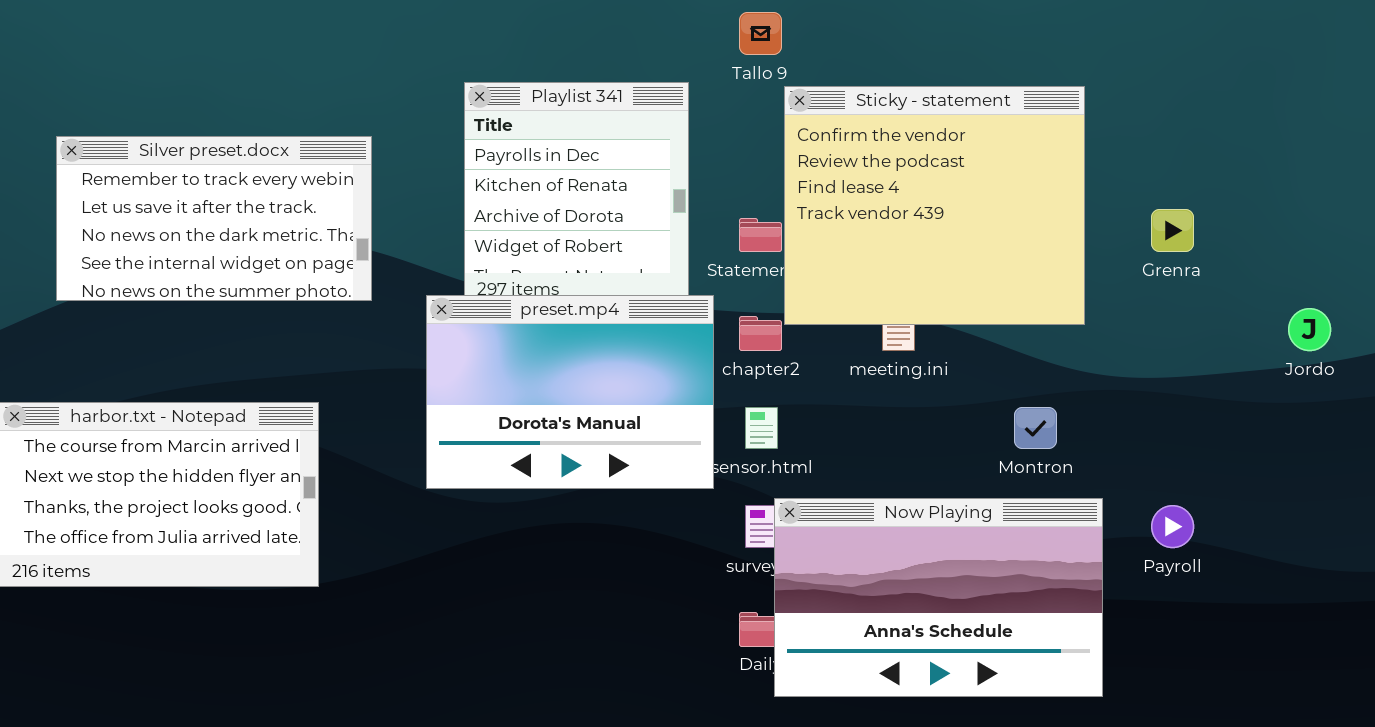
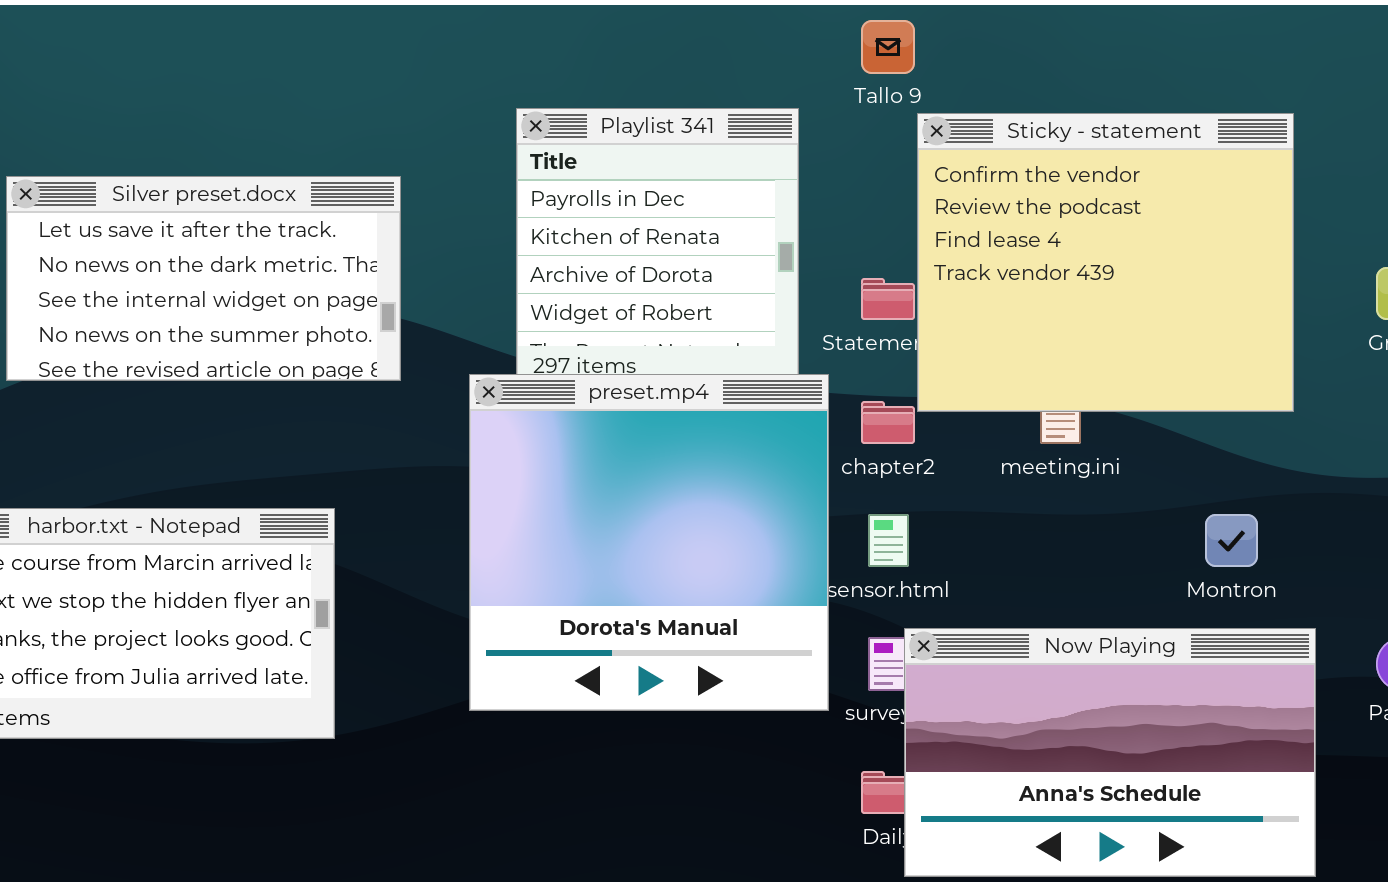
Silver preset.docx: [56,136,372,301] -> [6,176,401,381], scrolled down 1 row
preset.mp4: [426,295,714,489] -> [469,374,829,711], resized

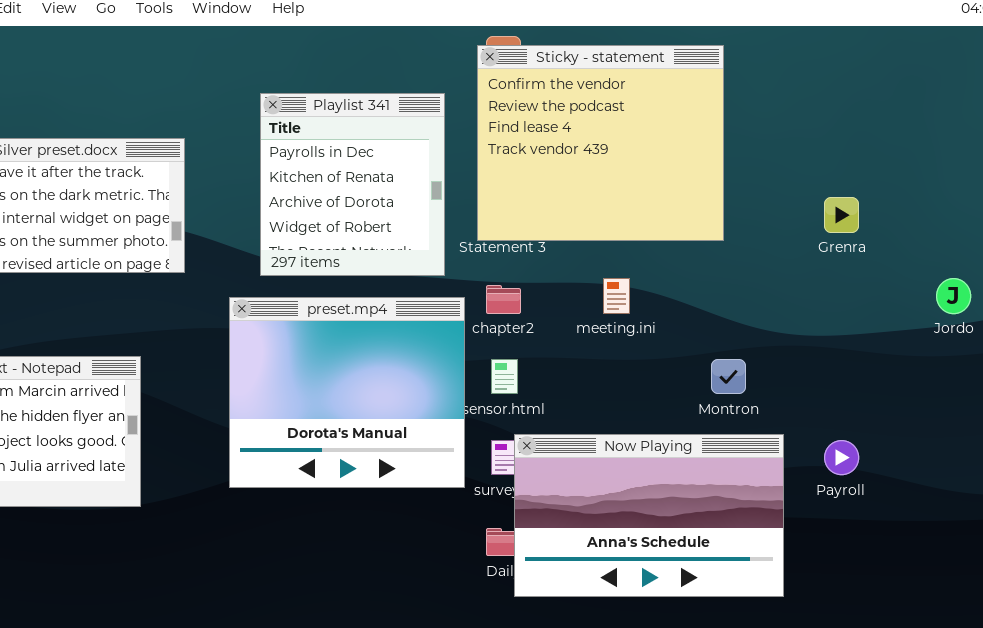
Sticky - statement: [917,113,1294,412] -> [477,45,724,241], moved
preset.mp4: [469,374,829,711] -> [229,297,465,488], resized

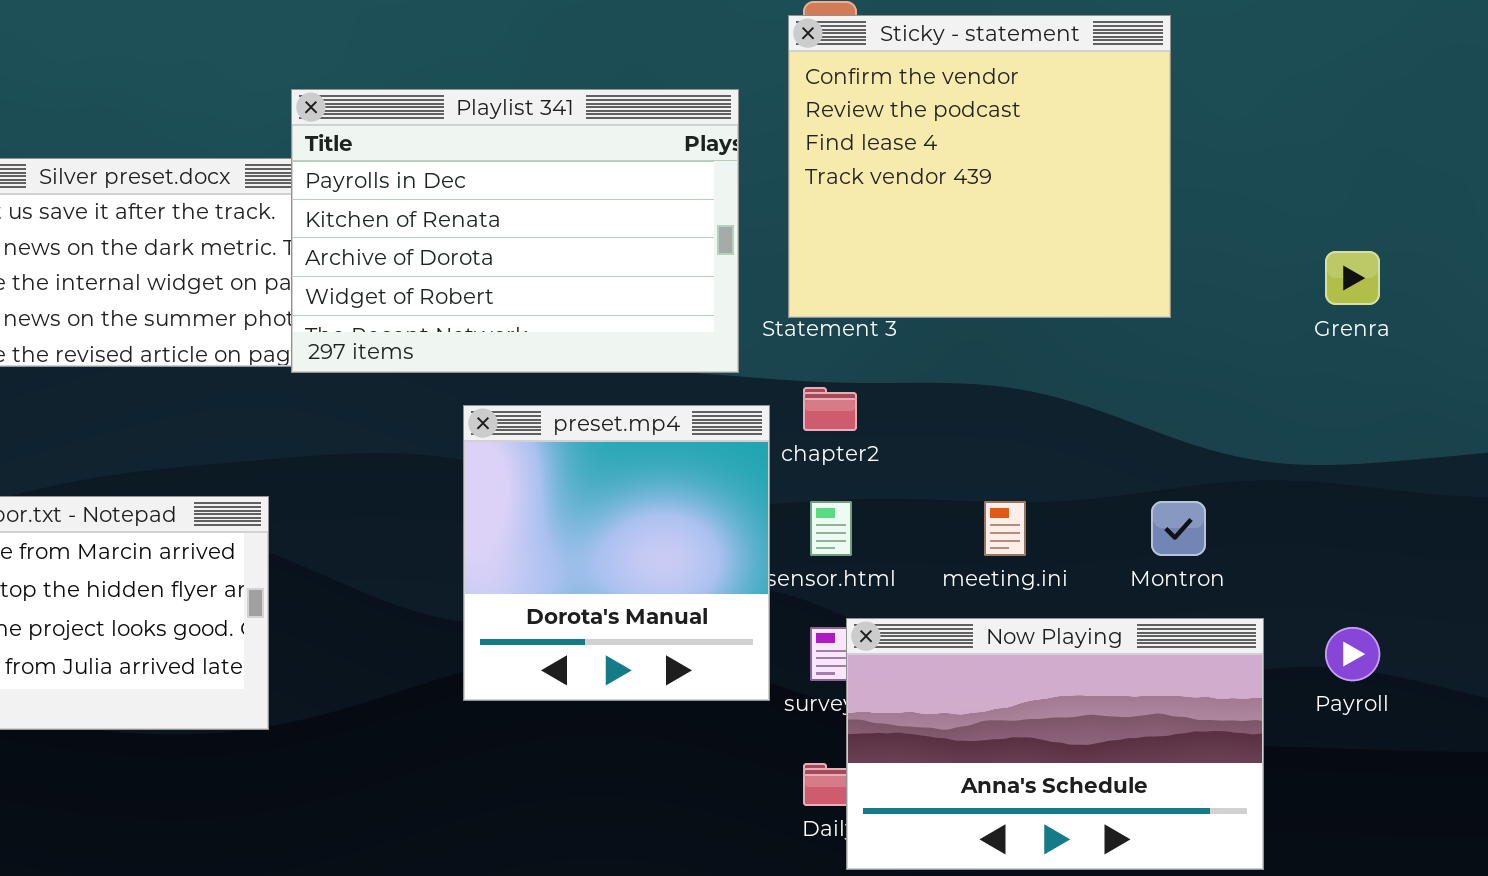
Playlist 341: [260,93,445,276] -> [291,89,739,373], resized
meeting.ini: [603,278,630,314] -> [984,501,1026,556], moved
preset.mp4: [229,297,465,488] -> [463,405,770,701], resized

